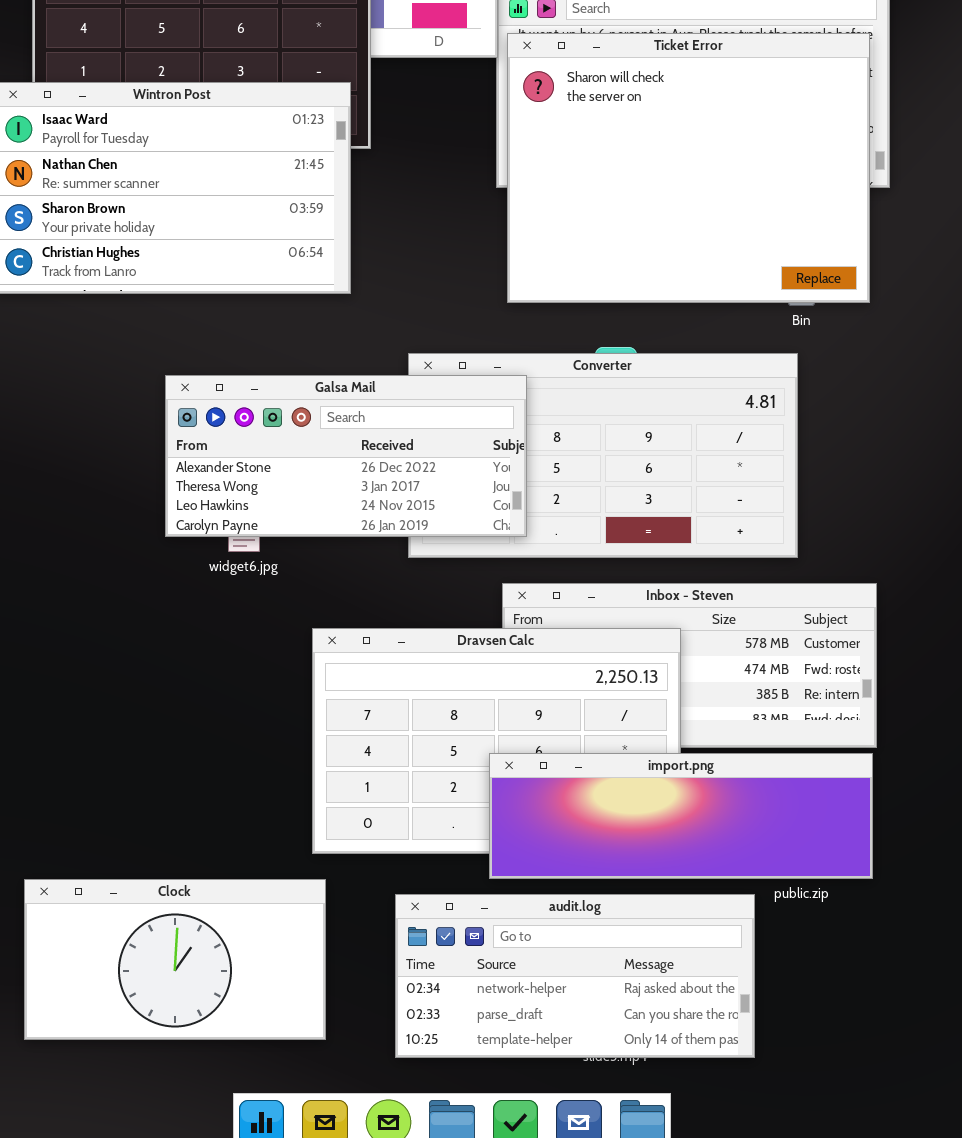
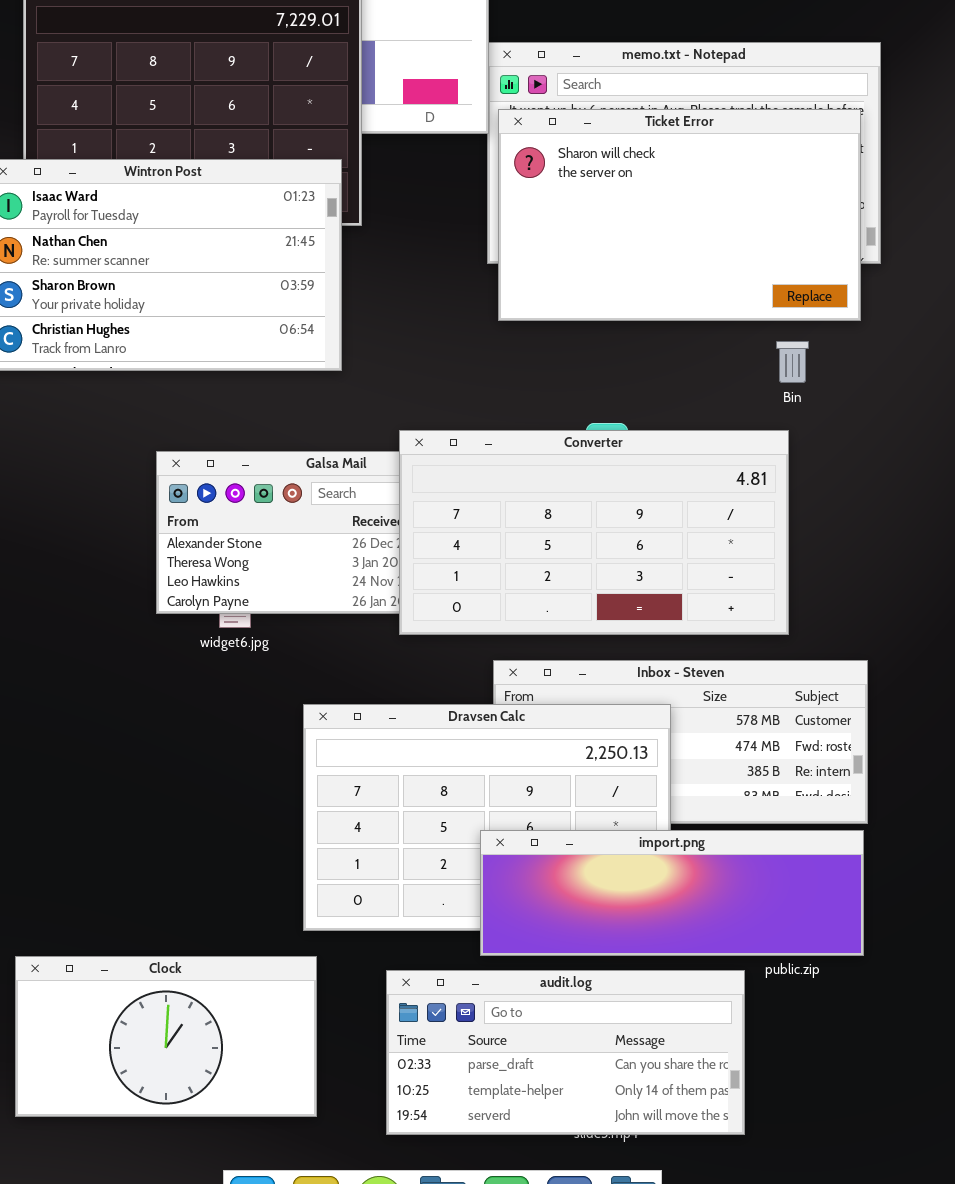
Ticket Error: [507,33,870,303] -> [498,109,861,321], resized
Converter: [408,353,798,558] -> [399,430,789,635], raised
audit.log: [395,894,755,1058] -> [386,970,745,1135], scrolled down 1 row

